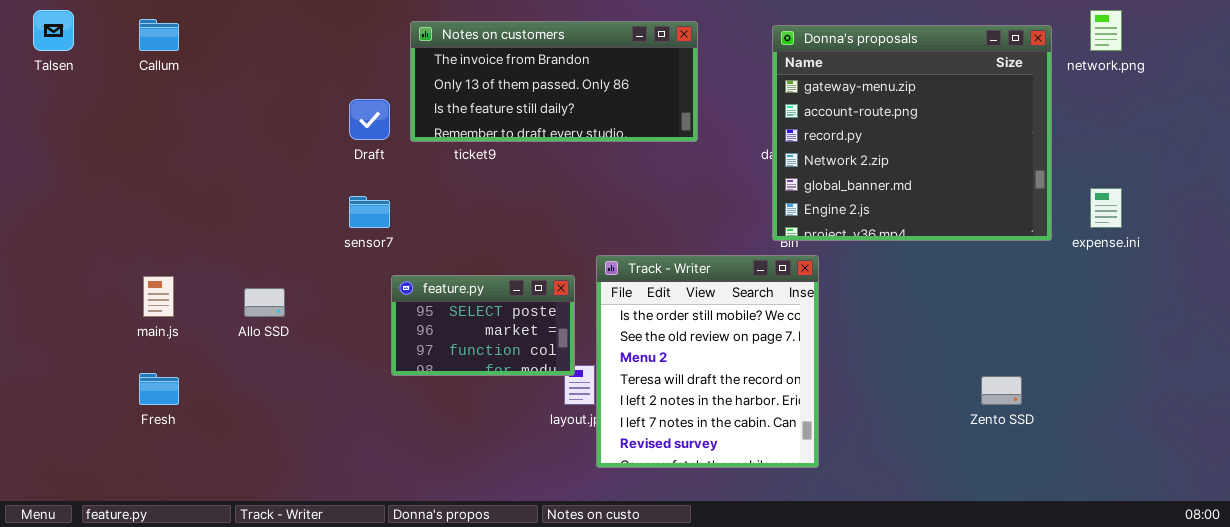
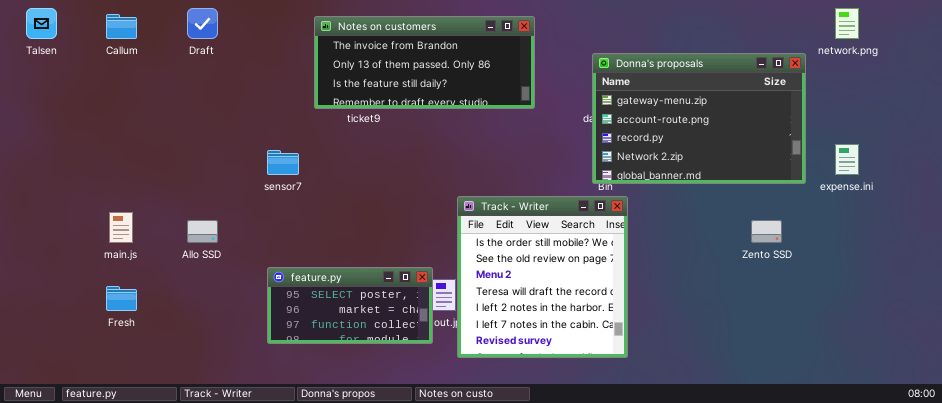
Donna's proposals: [772,25,1052,241] -> [592,53,806,184], resized
Draft: [349,99,390,140] -> [187,8,218,39], moved
feature.py: [391,275,575,376] -> [267,267,433,344], moved, resized
Zento SSD: [981,376,1022,405] -> [751,220,782,243], moved

